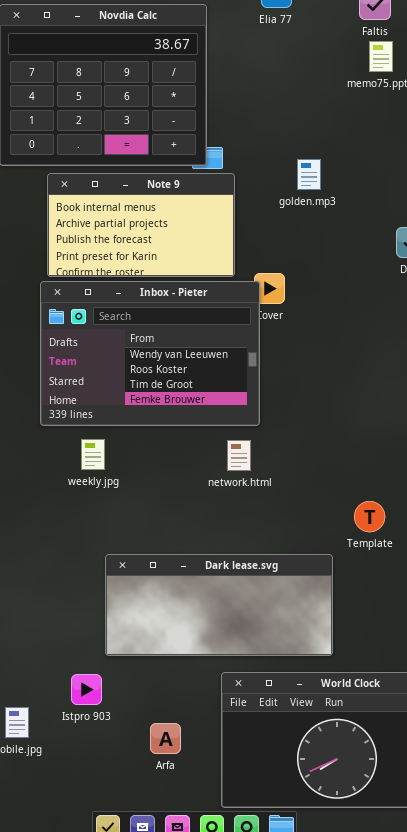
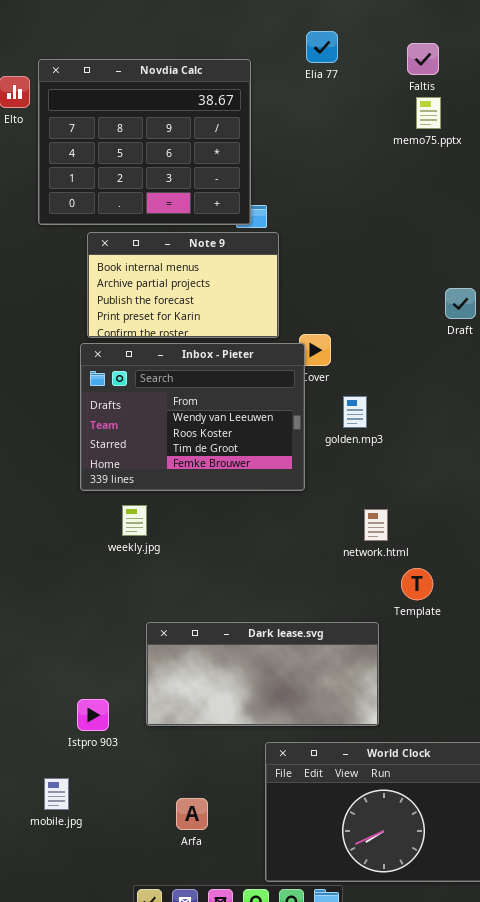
golden.mp3: [297,159,321,190] -> [343,396,367,428], moved
network.html: [227,440,251,471] -> [364,509,388,541], moved
Istpro 903: [71,674,102,705] -> [77,699,109,731], moved
Arfa: [150,723,181,754] -> [176,798,208,830], moved

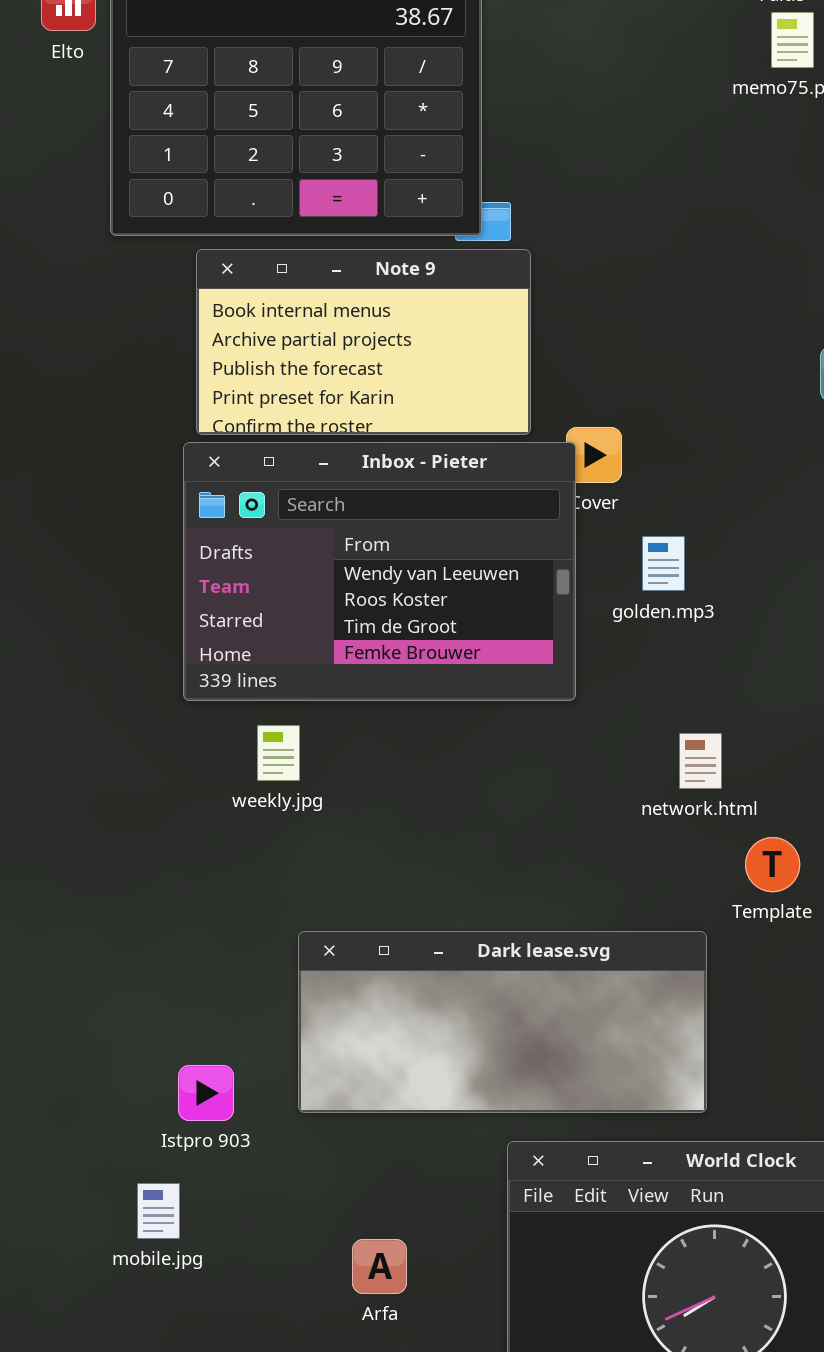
mobile.jpg: [44,778,69,810] -> [137,1183,180,1239], moved

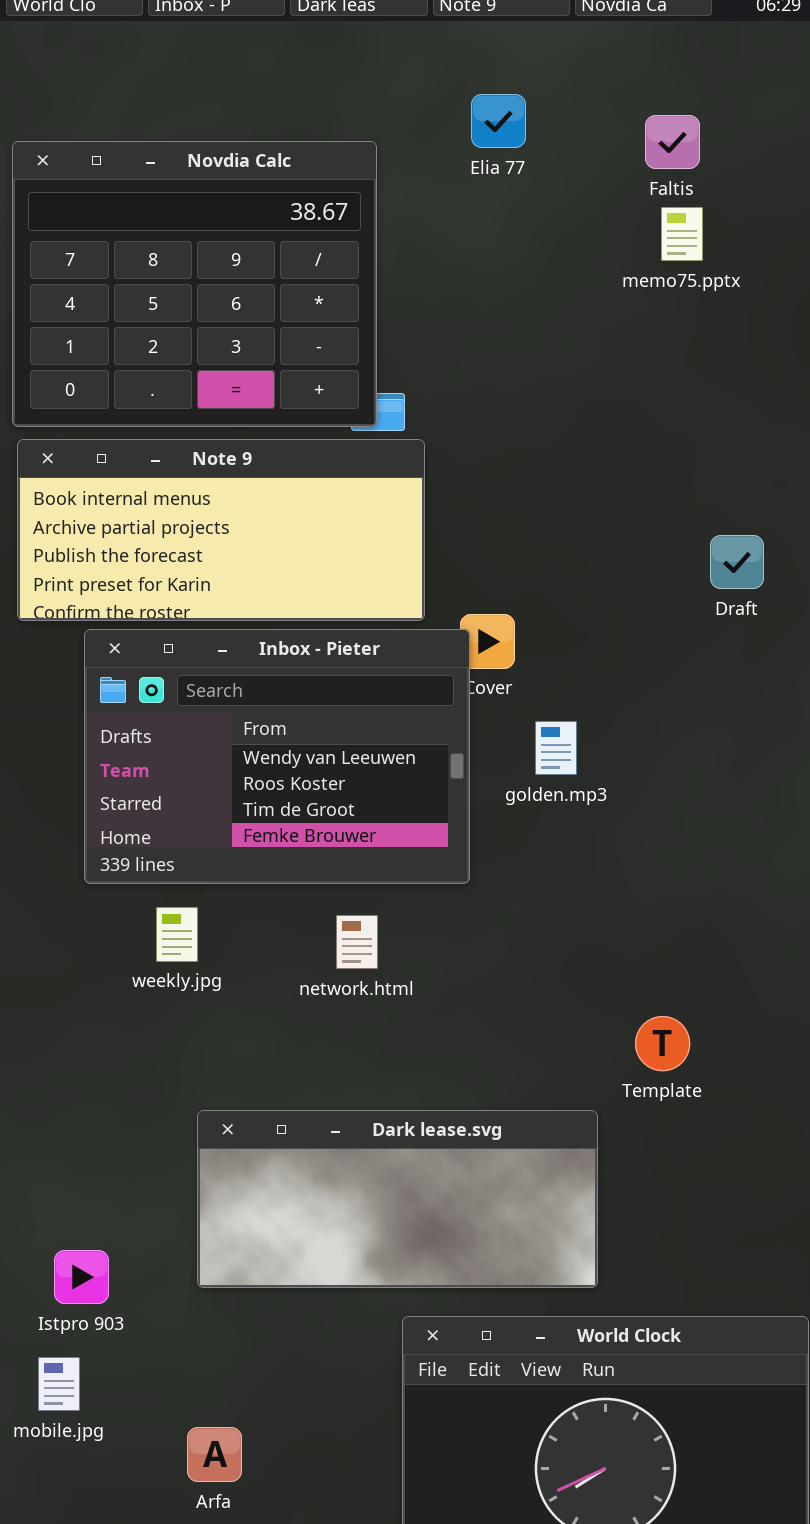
Note 9: [196,249,531,435] -> [17,439,425,621], resized
network.html: [679,733,722,789] -> [336,915,378,969], moved
Istpro 903: [178,1065,234,1121] -> [54,1250,109,1304], moved
Arfa: [352,1239,407,1294] -> [187,1427,242,1482], moved

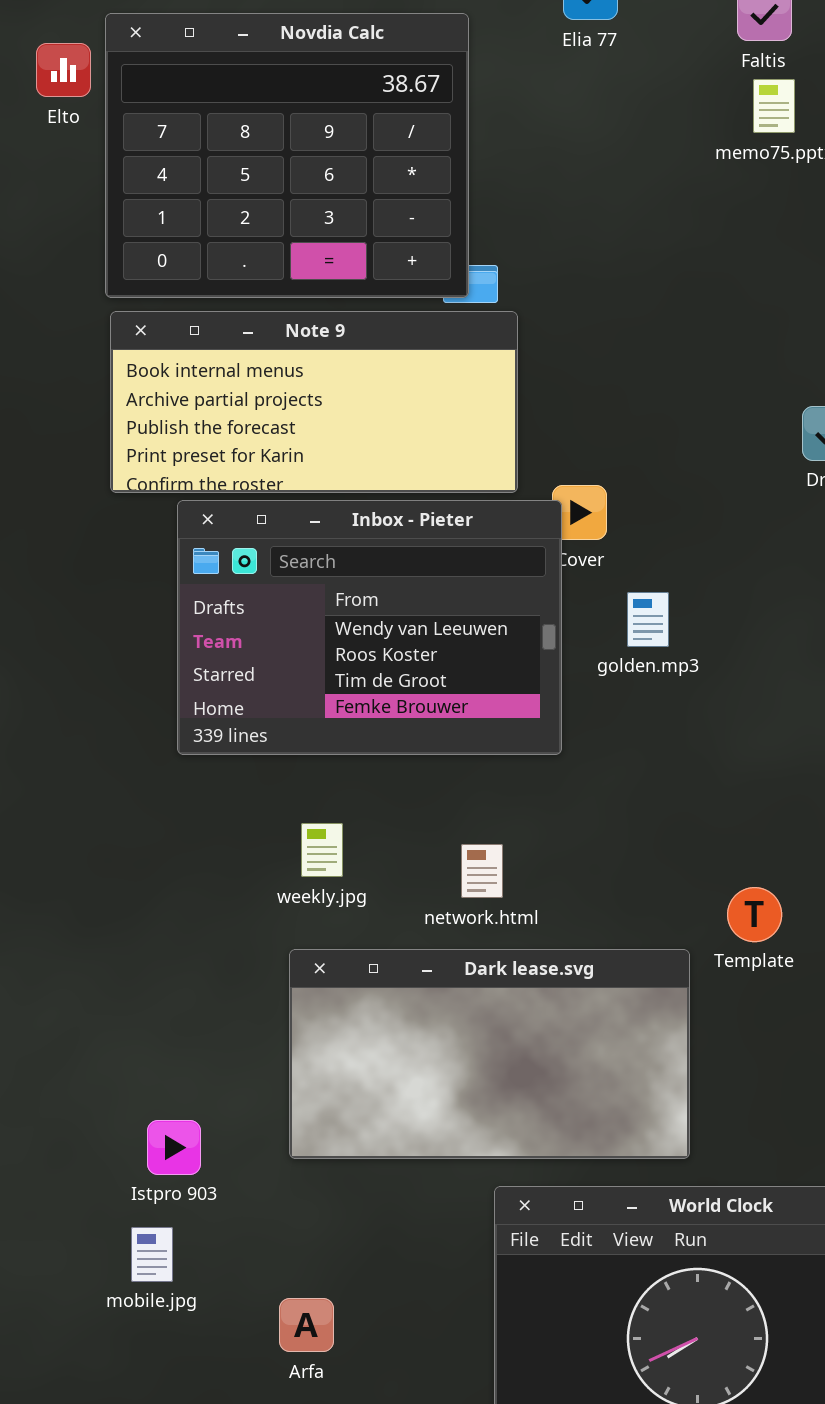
weekly.jpg: [156,907,198,962] -> [301,823,343,877], moved
network.html: [336,915,378,969] -> [461,844,503,898], moved
Dark lease.svg: [197,1110,598,1288] -> [289,949,690,1159], resized

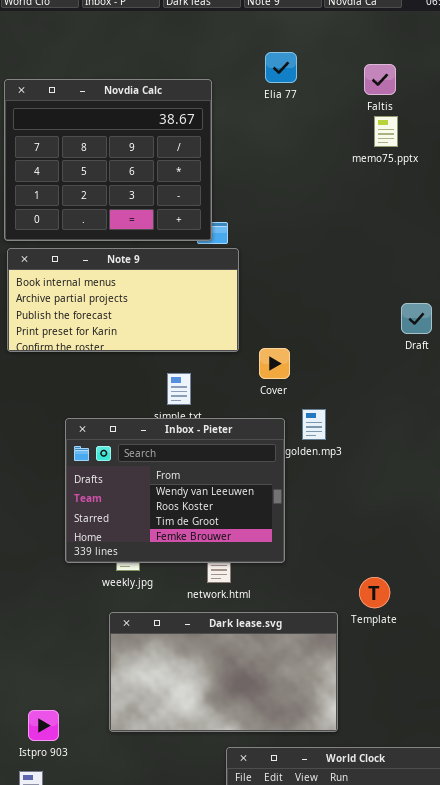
Inbox - Pieter: [177,500,562,755] -> [65,418,285,563], moved

